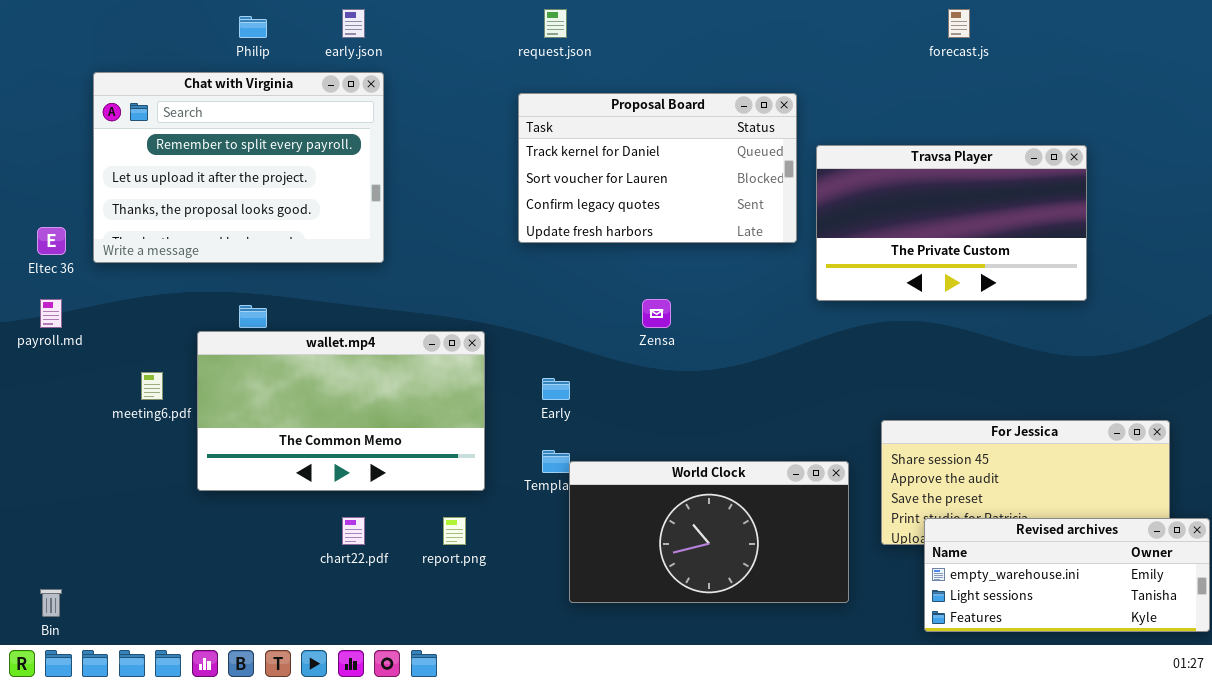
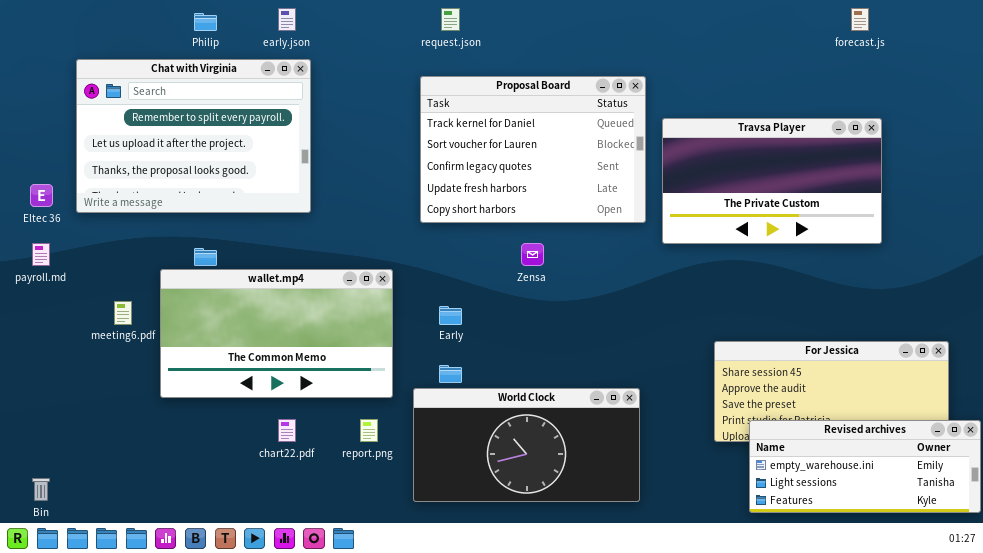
forecast.js: [948,9,970,38] -> [851,8,869,31], moved
Proposal Board: [518,93,797,243] -> [420,76,646,223], resized
World Clock: [569,461,849,603] -> [413,388,640,502], moved

